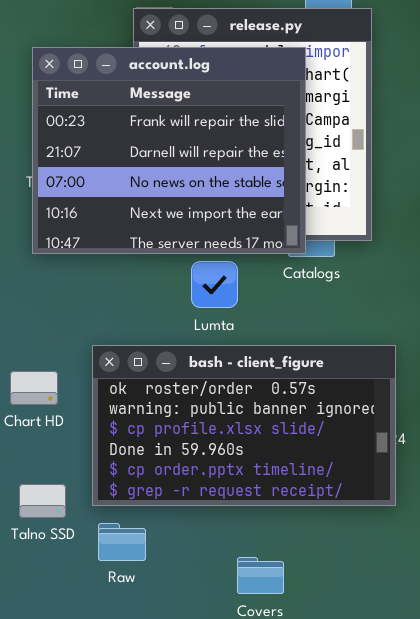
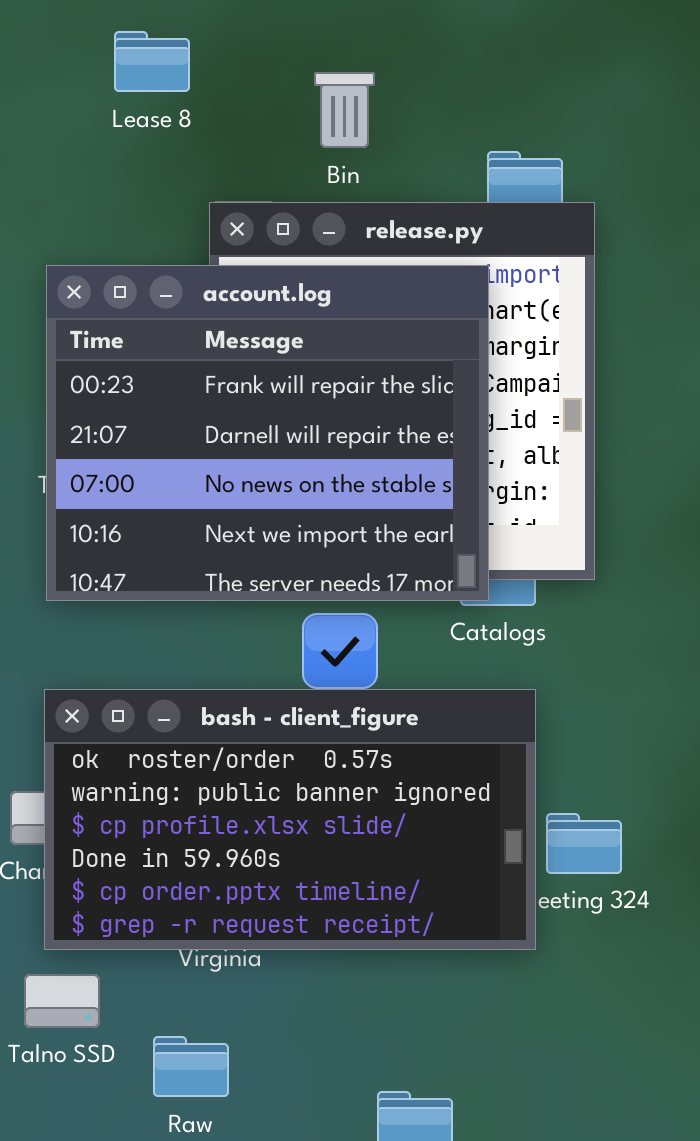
bash - client_figure: [92,345,396,506] -> [44,689,536,950], moved

